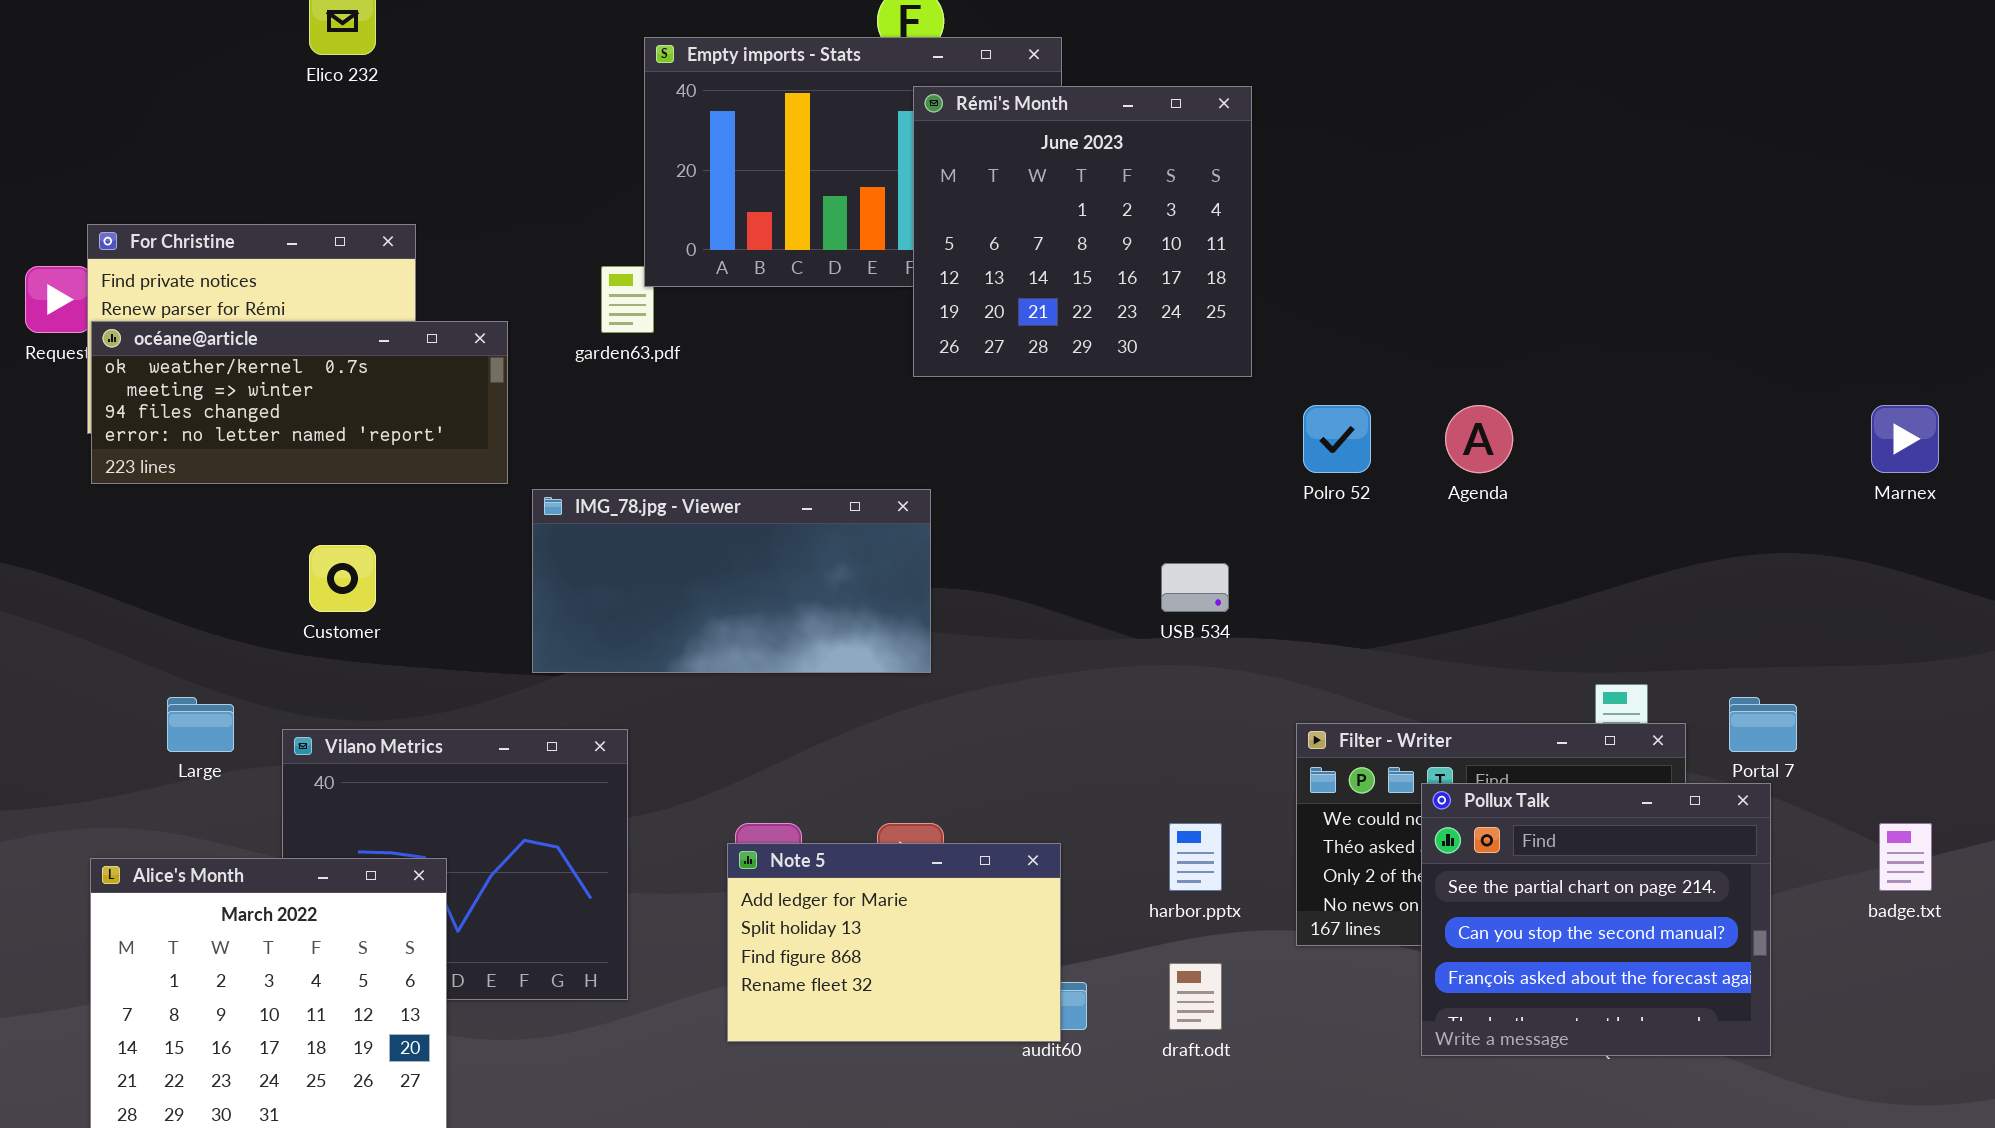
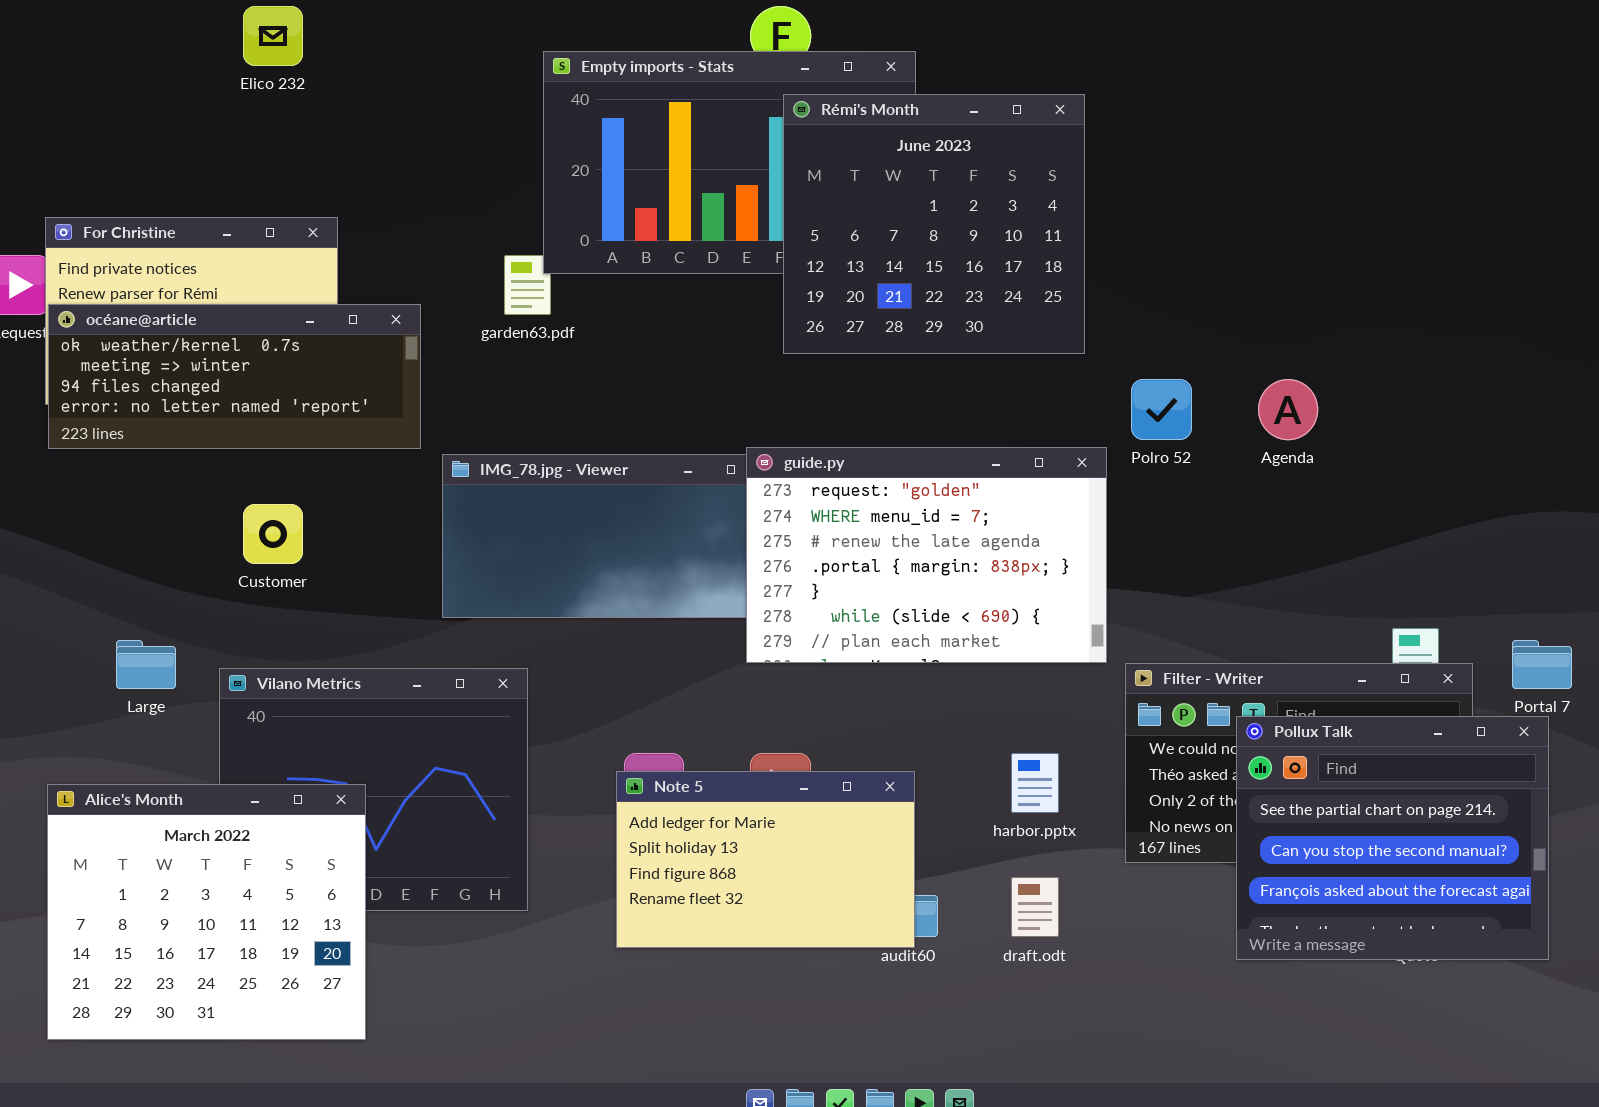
guide.py: none -> [746,447,1107,663], opened

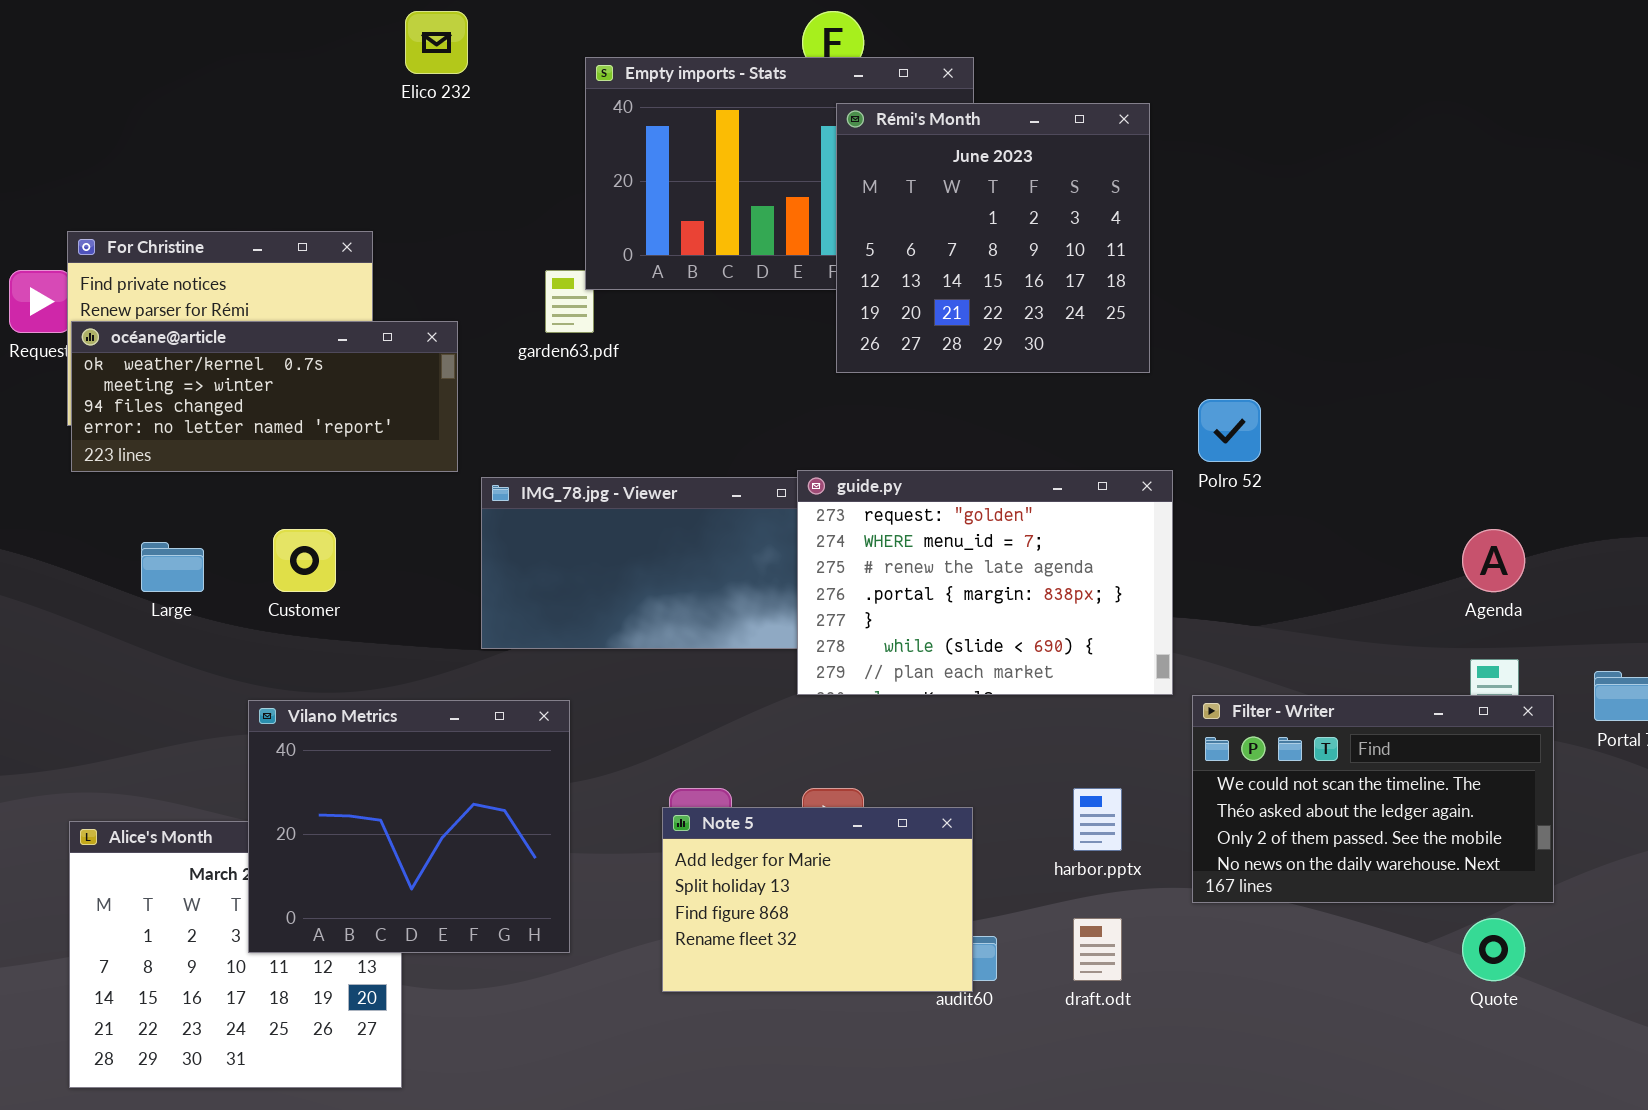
Elico 232: [243,6,303,66] -> [405,11,468,74], moved
Agenda: [1258,379,1318,440] -> [1462,529,1525,592], moved
Large: [116,640,176,689] -> [141,542,204,592], moved
Vilano Metrics: [219,668,528,911] -> [248,700,570,953], raised
Pollux Talk: [1236,716,1549,960] -> none, closed

